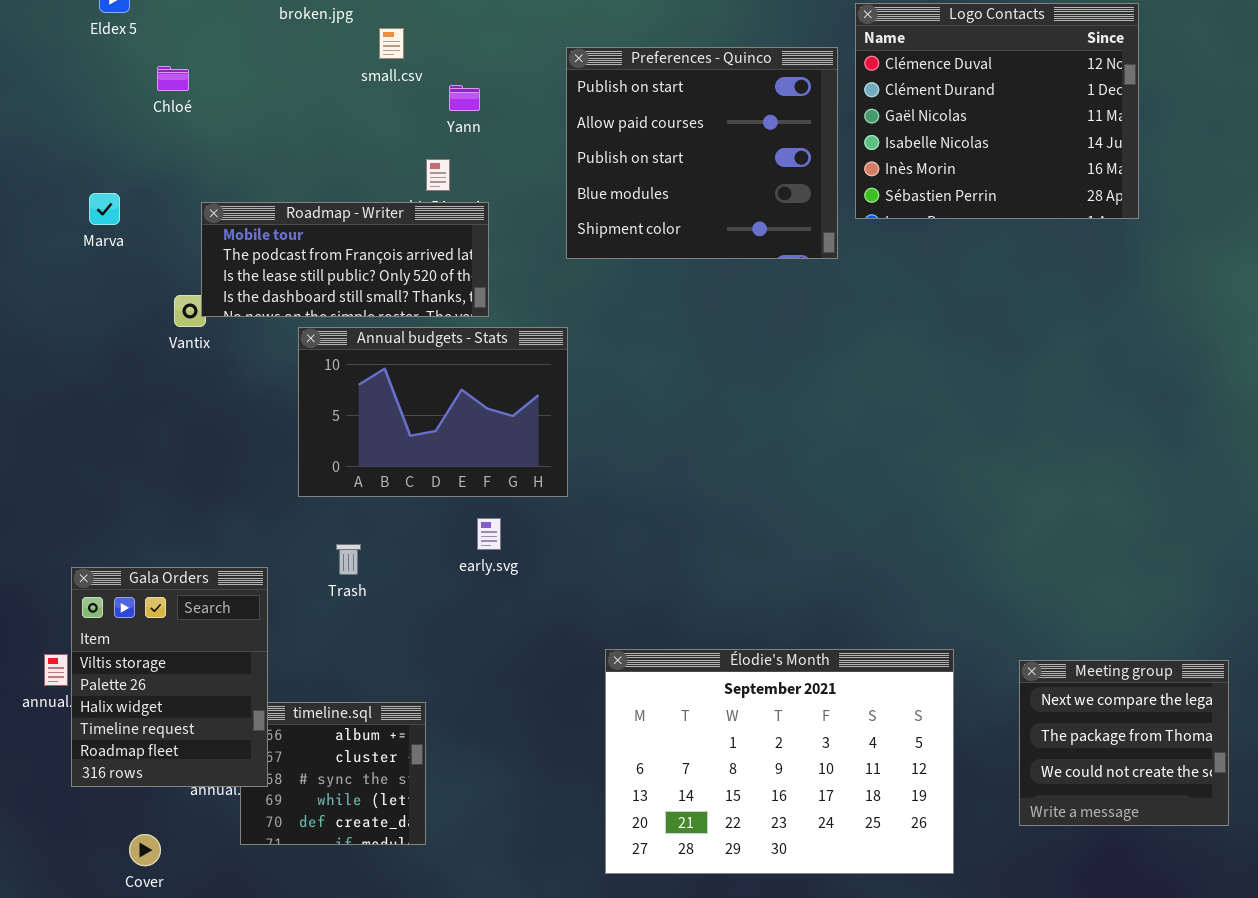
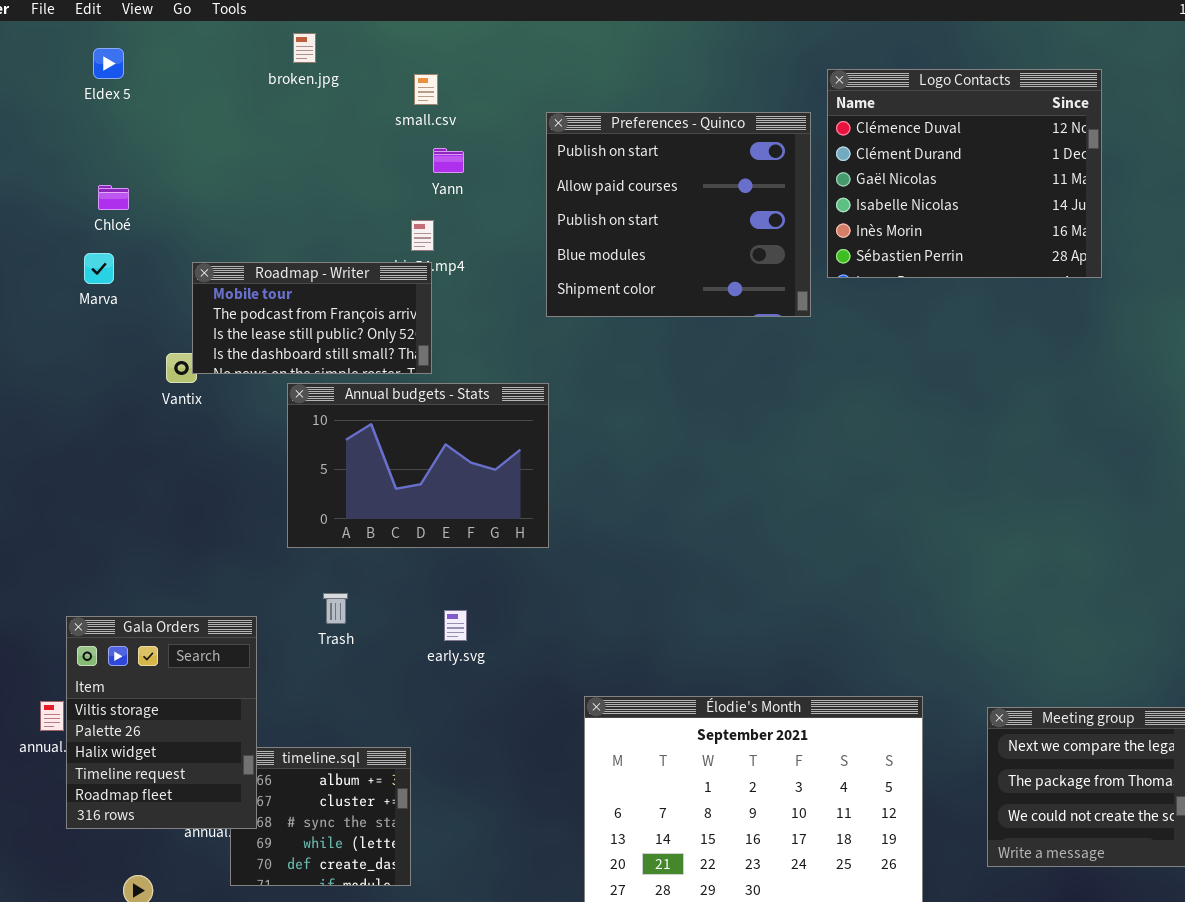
small.csv: [379,28,404,59] -> [414,74,438,105], moved
Chloé: [157,66,189,91] -> [98,185,129,210], moved
Roadmap - Writer: [201,202,489,317] -> [192,262,432,374], resized
early.svg: [477,518,501,550] -> [444,610,467,641], moved

